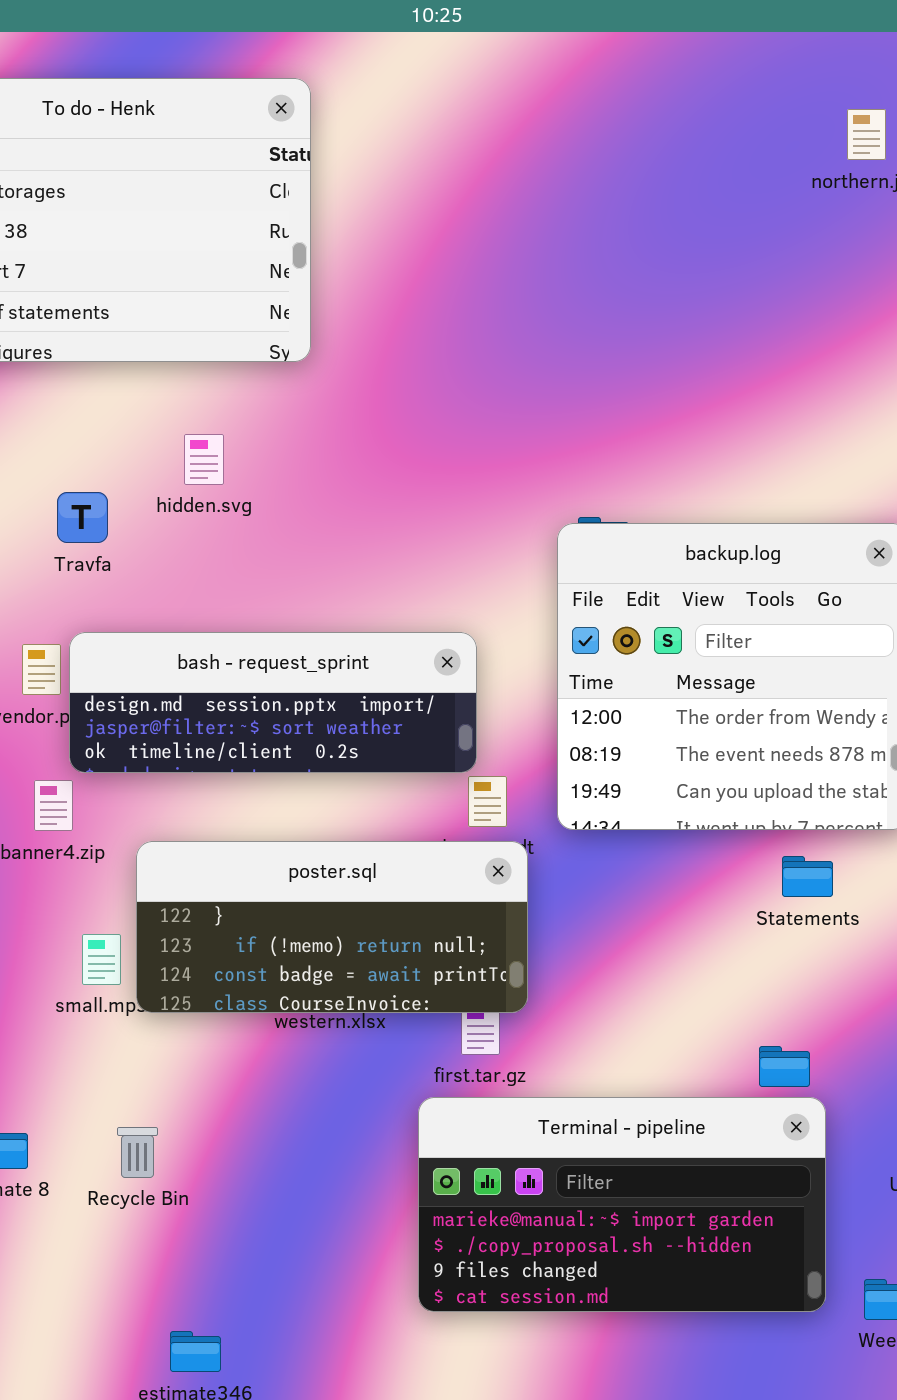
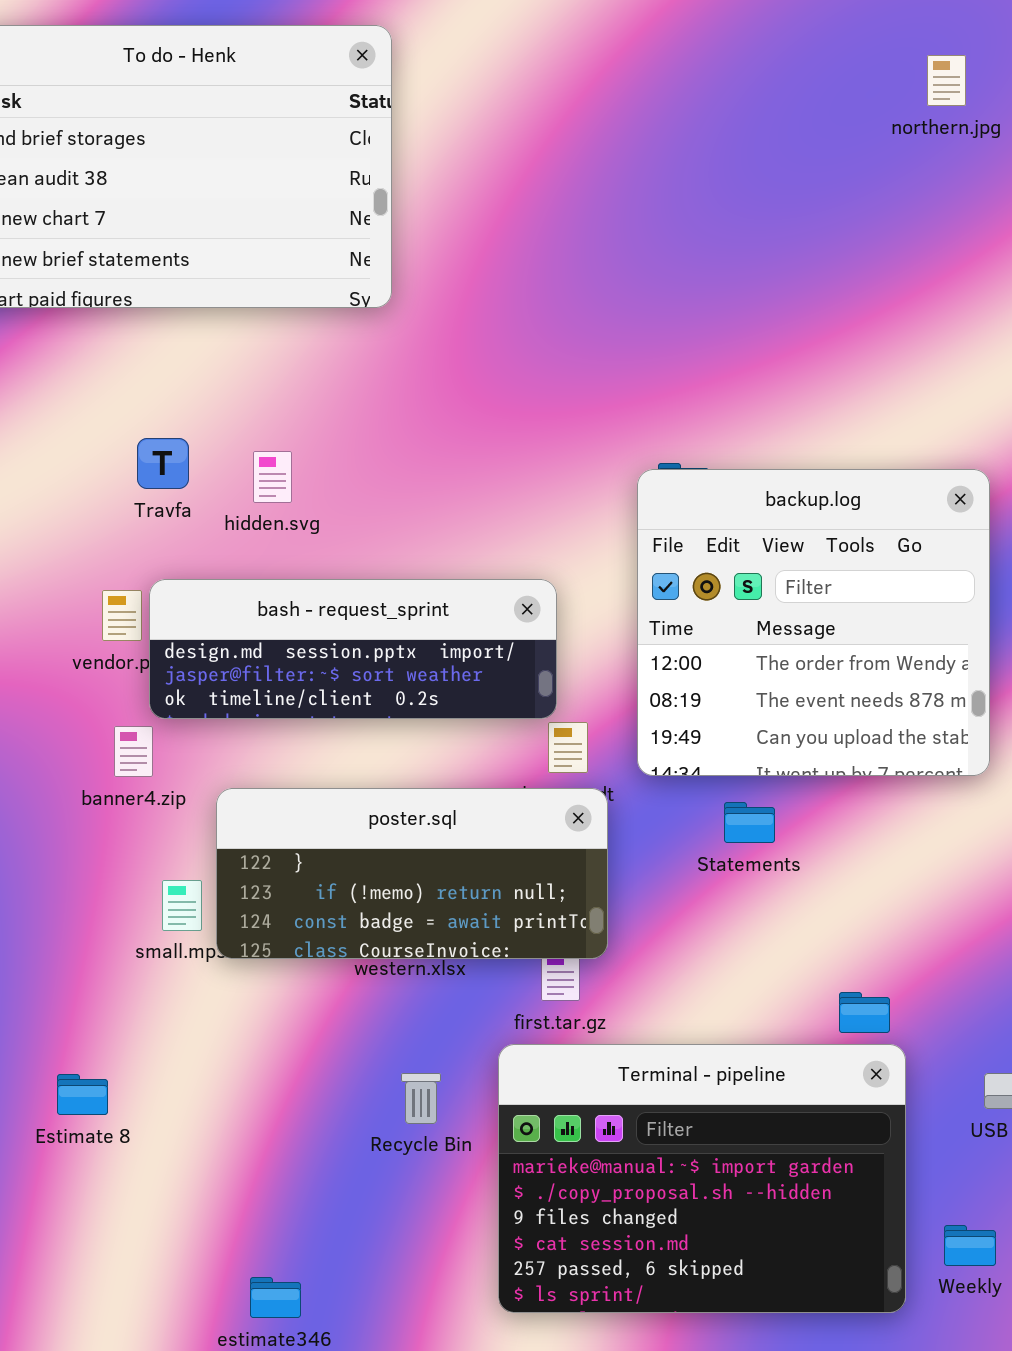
hidden.svg: [184,434,224,485] -> [253,451,292,503], moved
Statements: [782,856,833,897] -> [724,802,775,843], moved
Terminal - pipeline: [418,1097,826,1312] -> [498,1044,906,1313], resized
Recycle Bin: [117,1127,158,1178] -> [401,1073,441,1124], moved

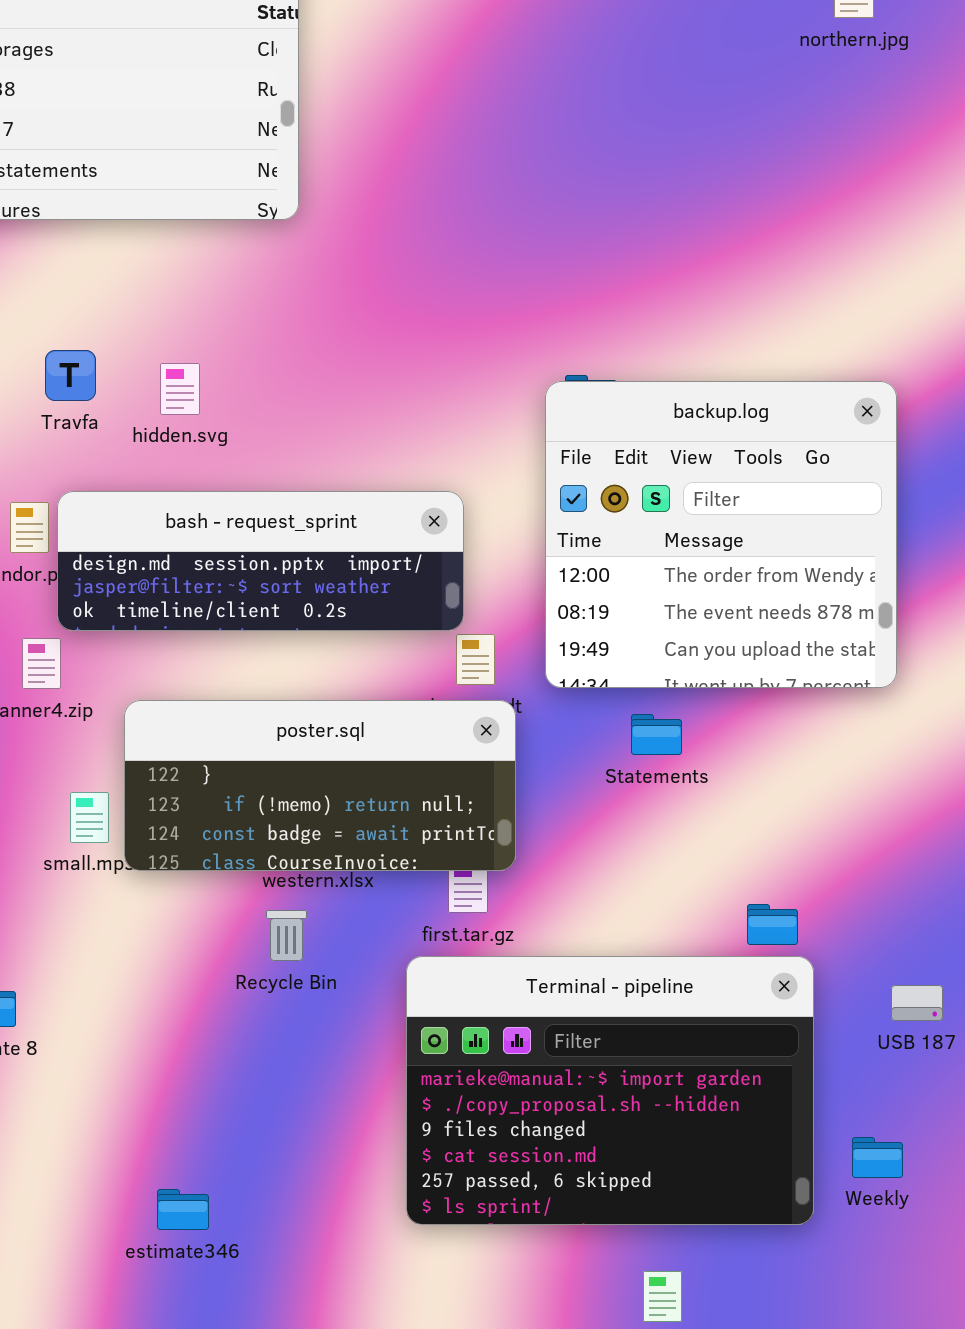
Recycle Bin: [401,1073,441,1124] -> [266,910,307,961], moved

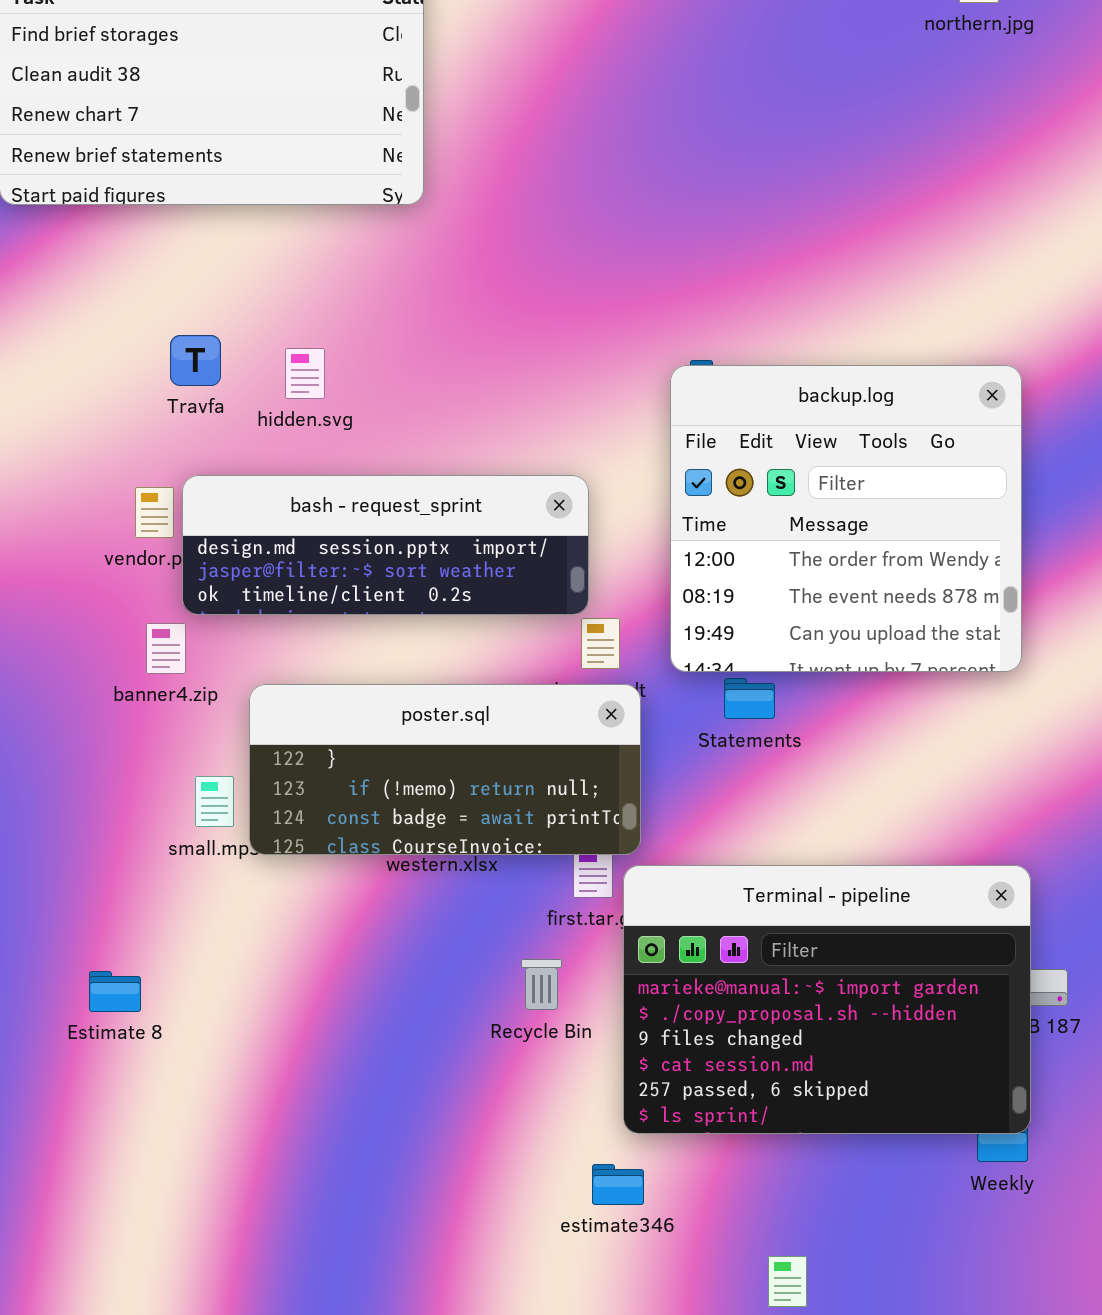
Statements: [631,714,682,755] -> [724,678,775,719], moved
Recycle Bin: [266,910,307,961] -> [521,959,562,1010], moved
Terminal - pipeline: [406,956,814,1225] -> [623,865,1031,1134], moved
estimate346: [157,1189,209,1230] -> [592,1164,644,1205], moved

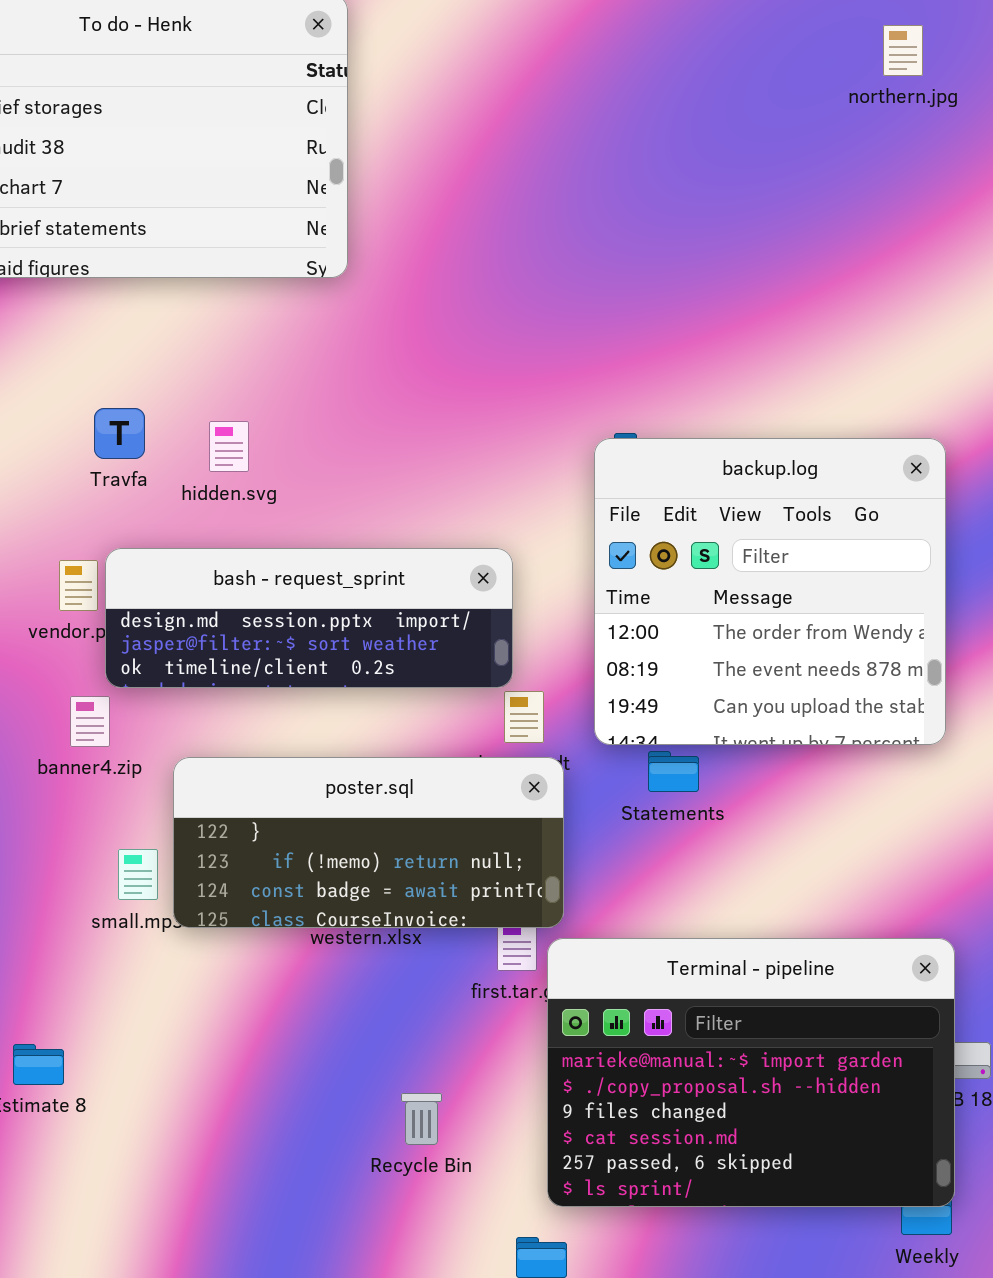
Recycle Bin: [521,959,562,1010] -> [401,1093,442,1145], moved

